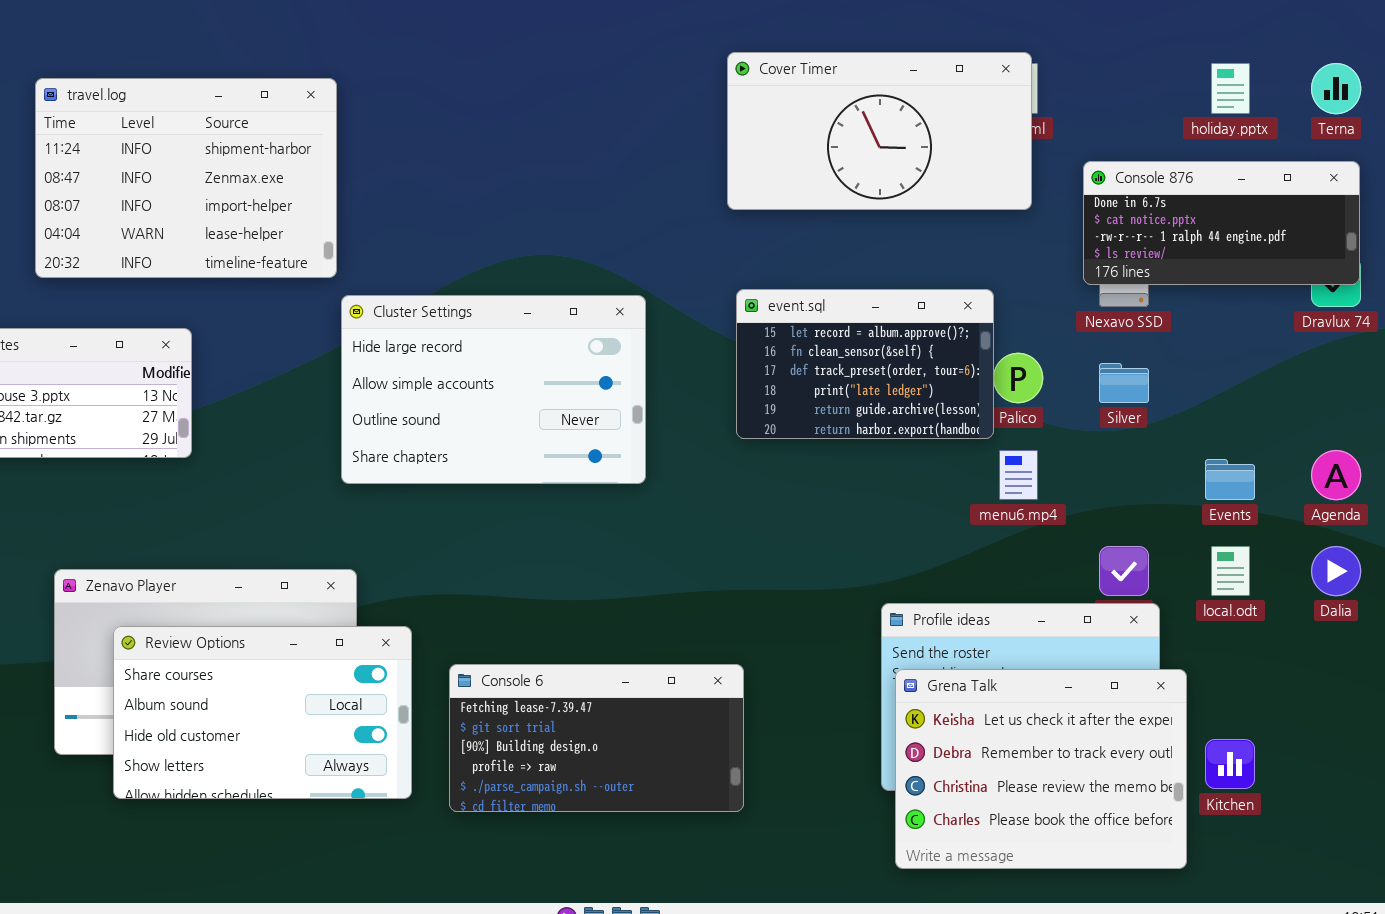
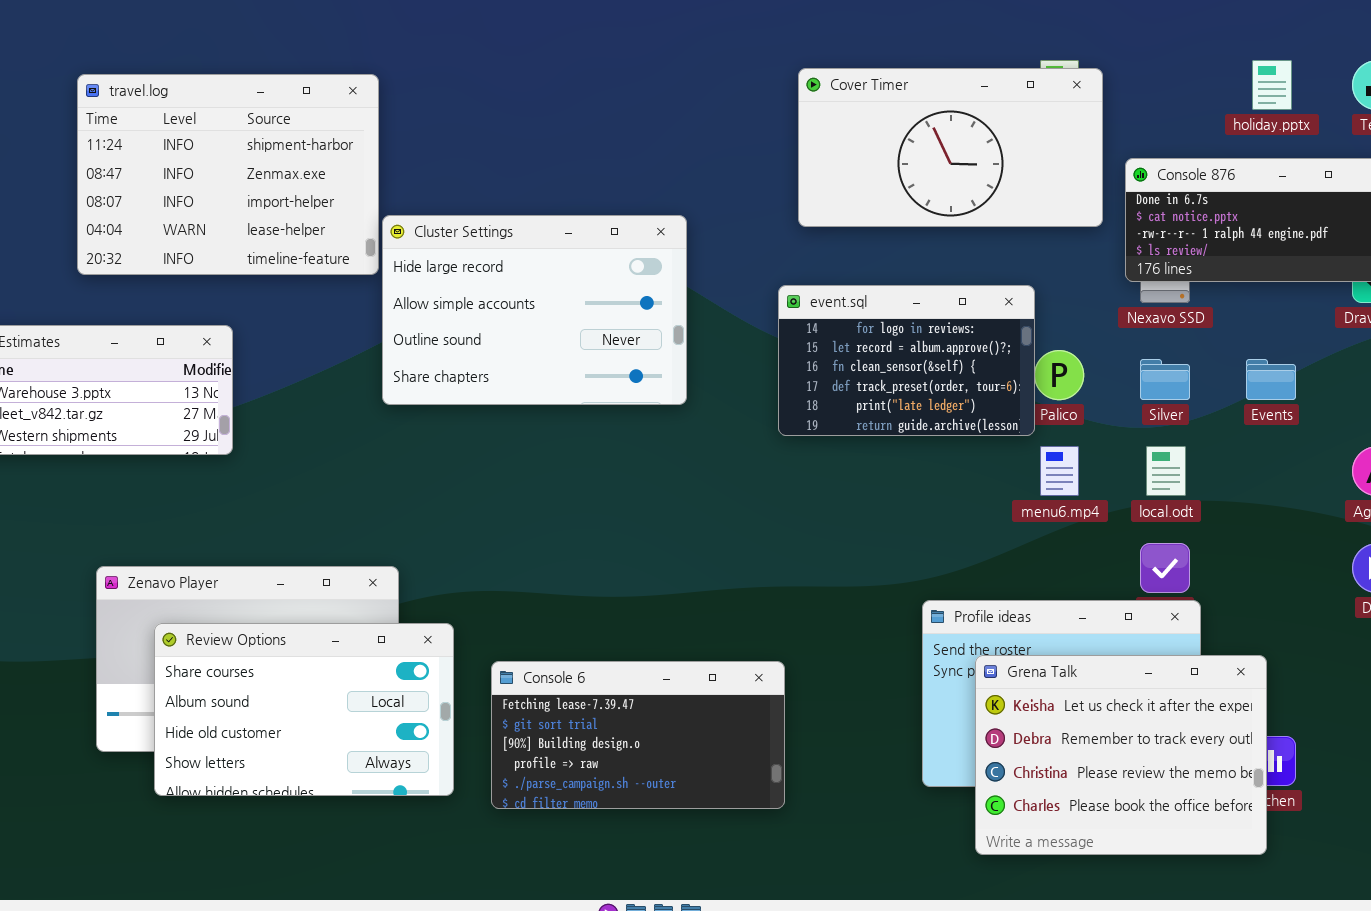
Cover Timer: [727,52,1032,210] -> [798,68,1103,227], moved
event.sql: [736,289,994,439] -> [778,285,1035,436], scrolled up 1 row
Cluster Settings: [341,295,646,484] -> [382,215,687,405], moved
Events: [1205,459,1255,500] -> [1246,359,1296,400], moved
local.odt: [1211,546,1250,596] -> [1146,446,1186,496], moved
Grena Talk: [895,669,1187,869] -> [975,655,1267,855], moved

